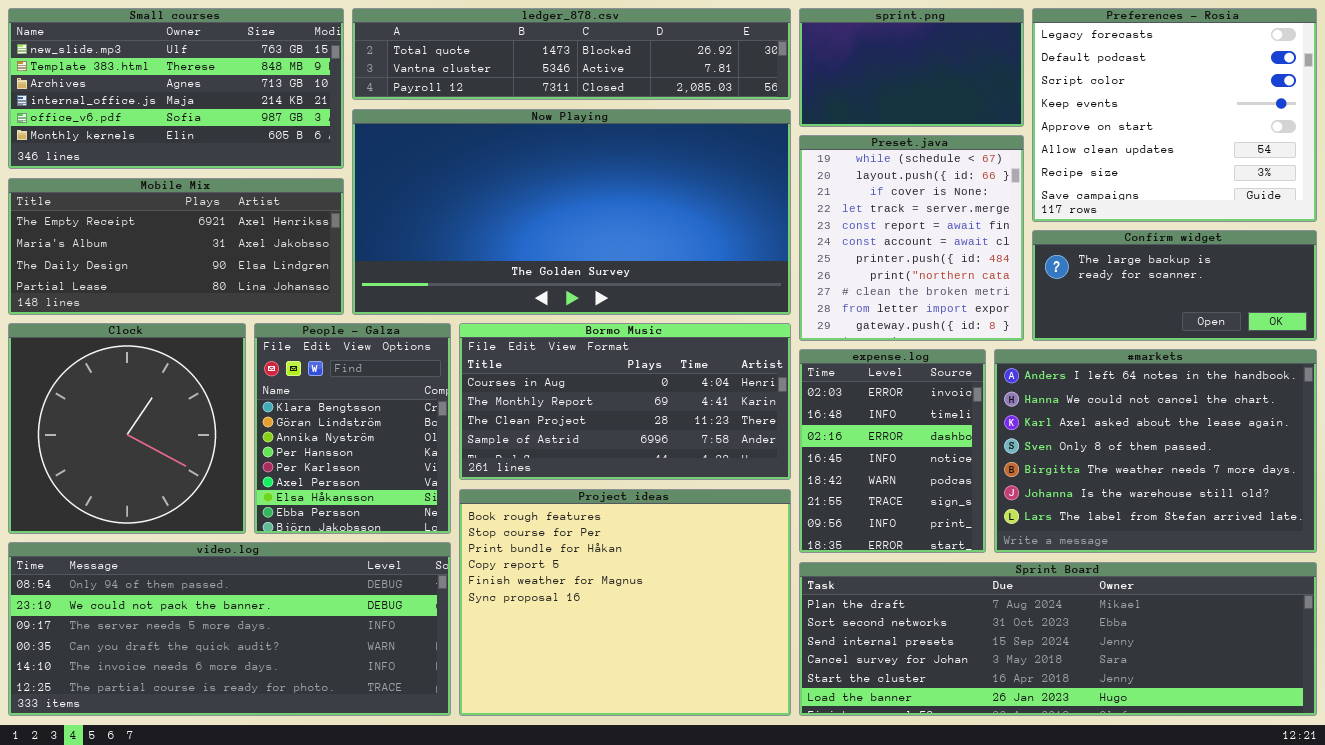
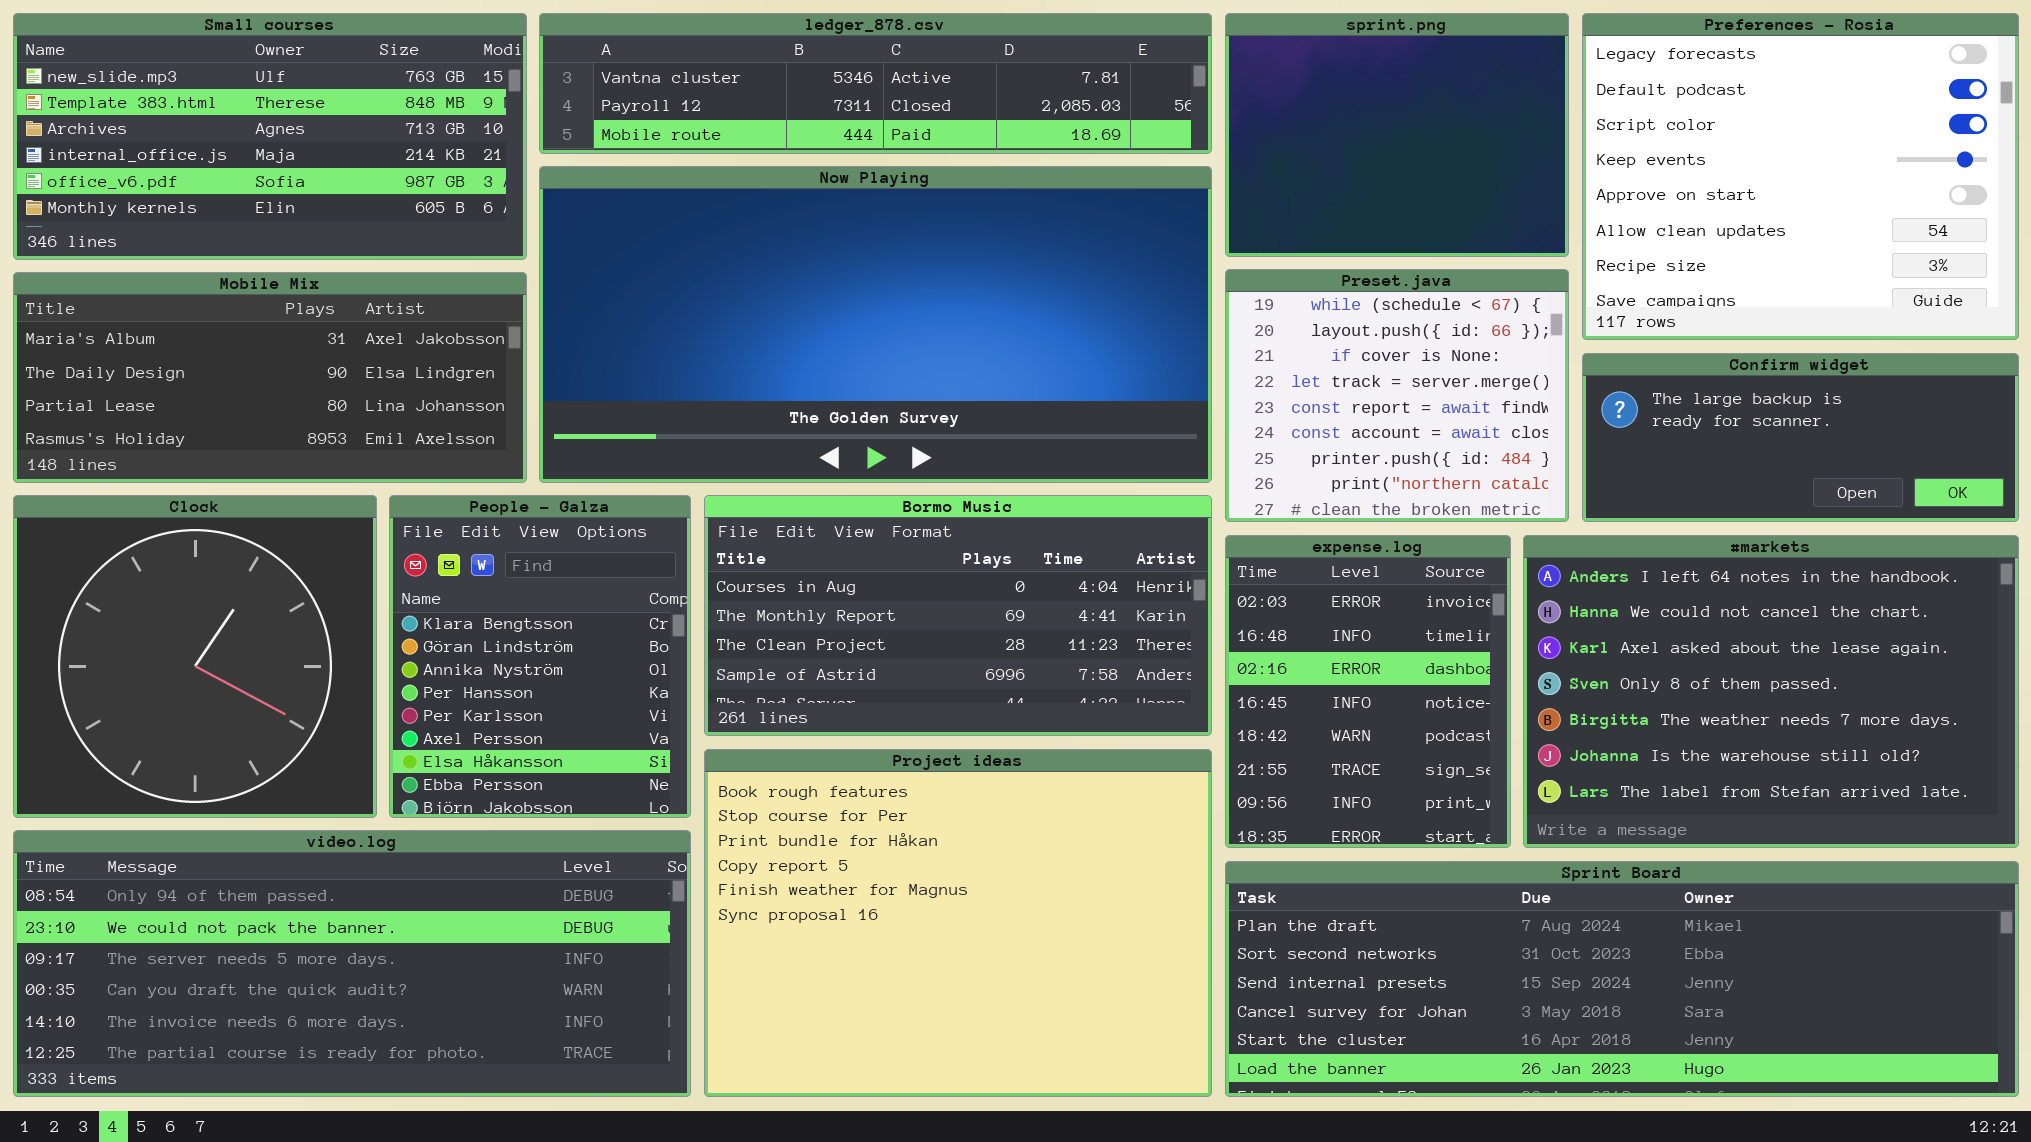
ledger_878.csv: [352,8,791,100] -> [539,13,1212,154], scrolled down 1 row
sprint.png: [799,8,1024,127] -> [1225,13,1569,257], resized
Preset.java: [799,135,1024,341] -> [1225,269,1569,522], resized
Mobile Mix: [8,178,344,315] -> [13,272,527,483], scrolled down 1 row

